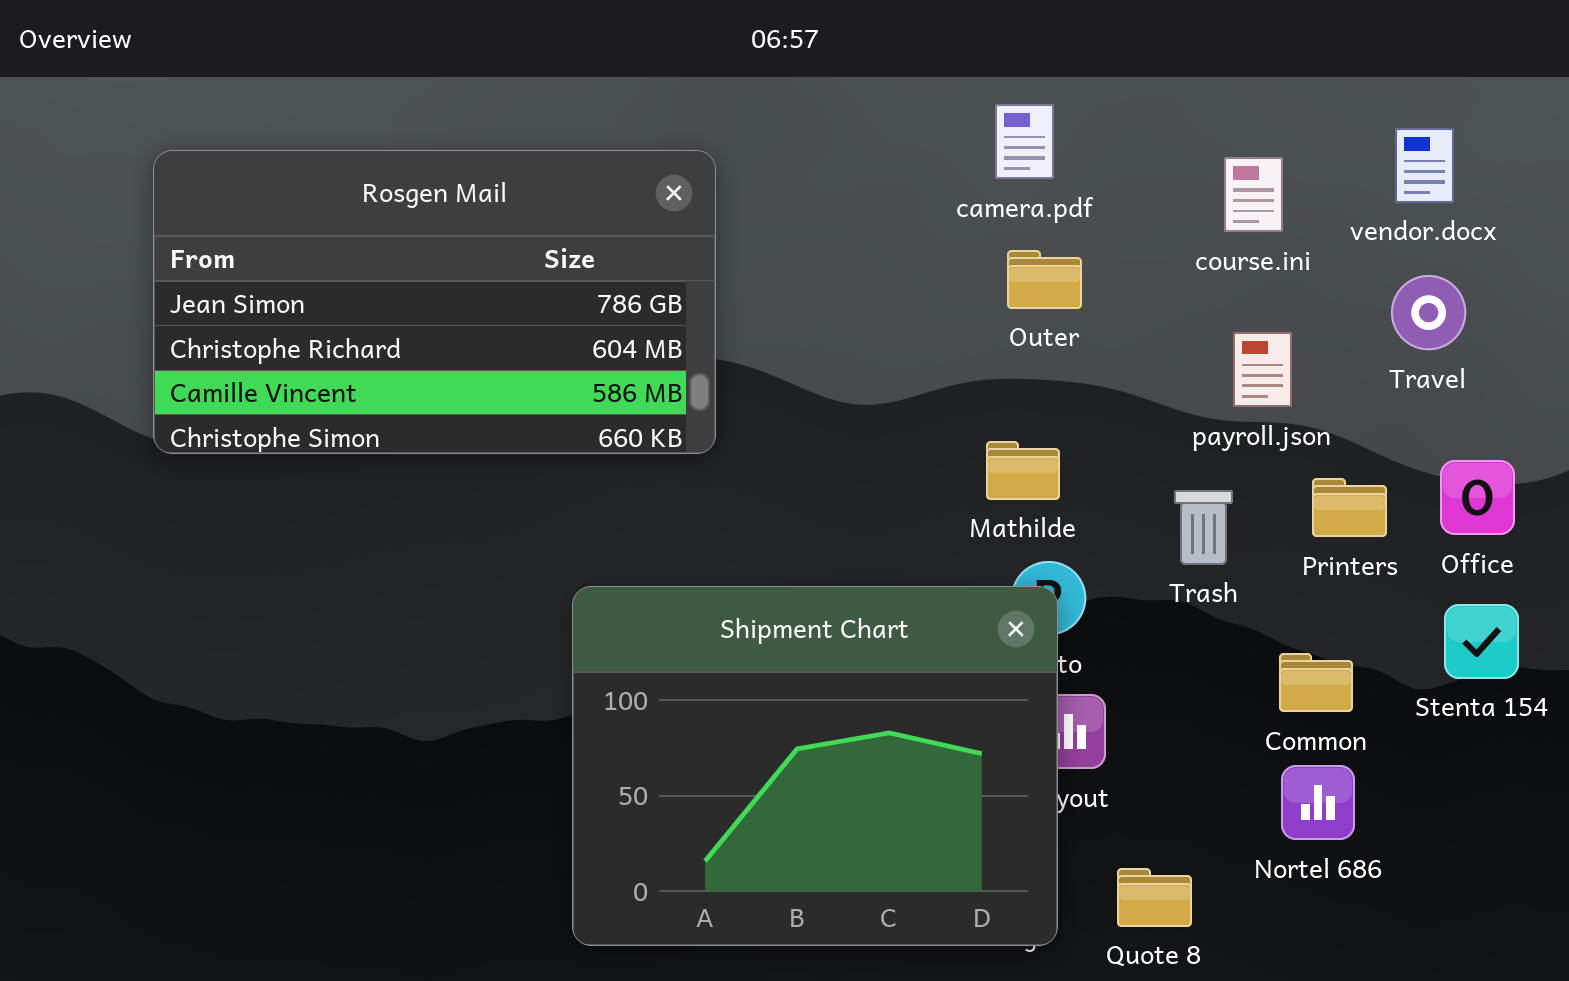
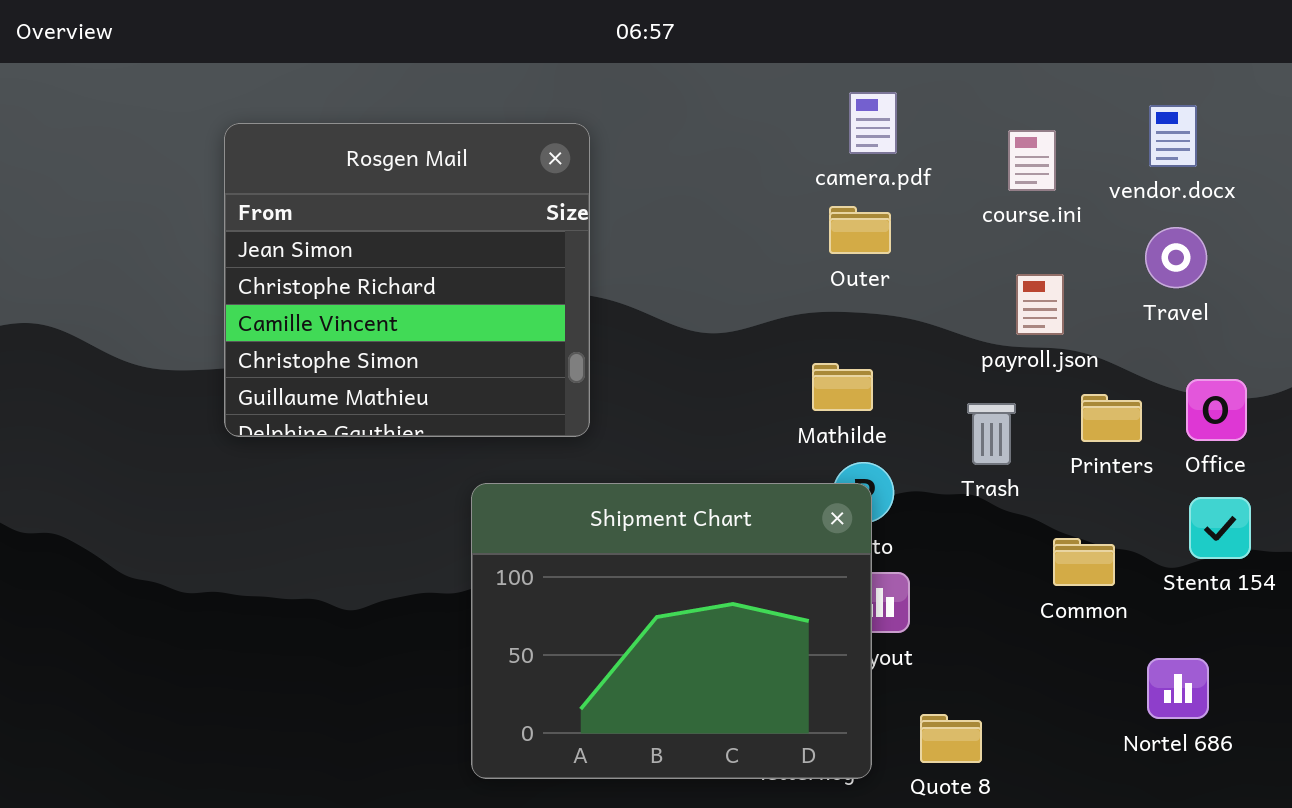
camera.pdf: [995,104,1054,179] -> [849,92,897,154], moved
Rosgen Mail: [153,150,716,454] -> [224,123,590,437], resized
Nortel 686: [1281,765,1355,840] -> [1147,658,1209,719], moved

